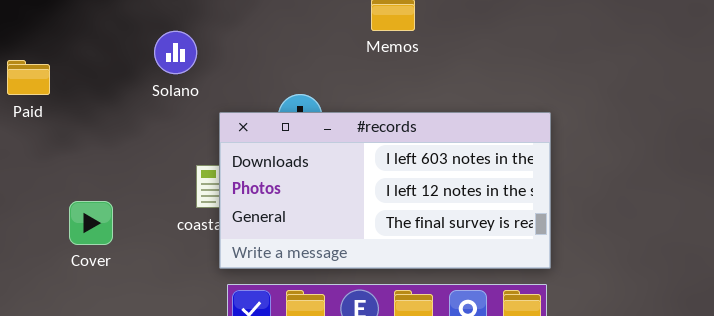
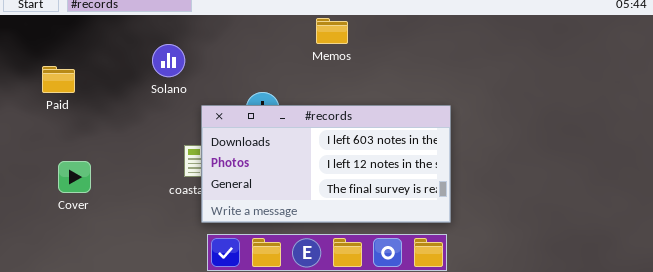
Cover: [69,201,113,245] -> [58,161,91,193], moved

